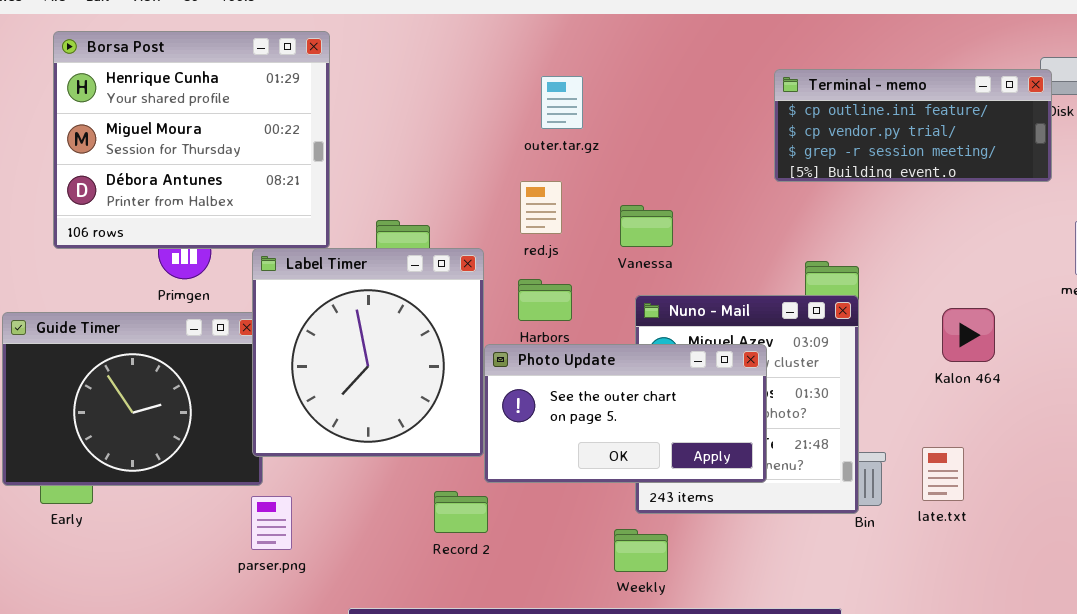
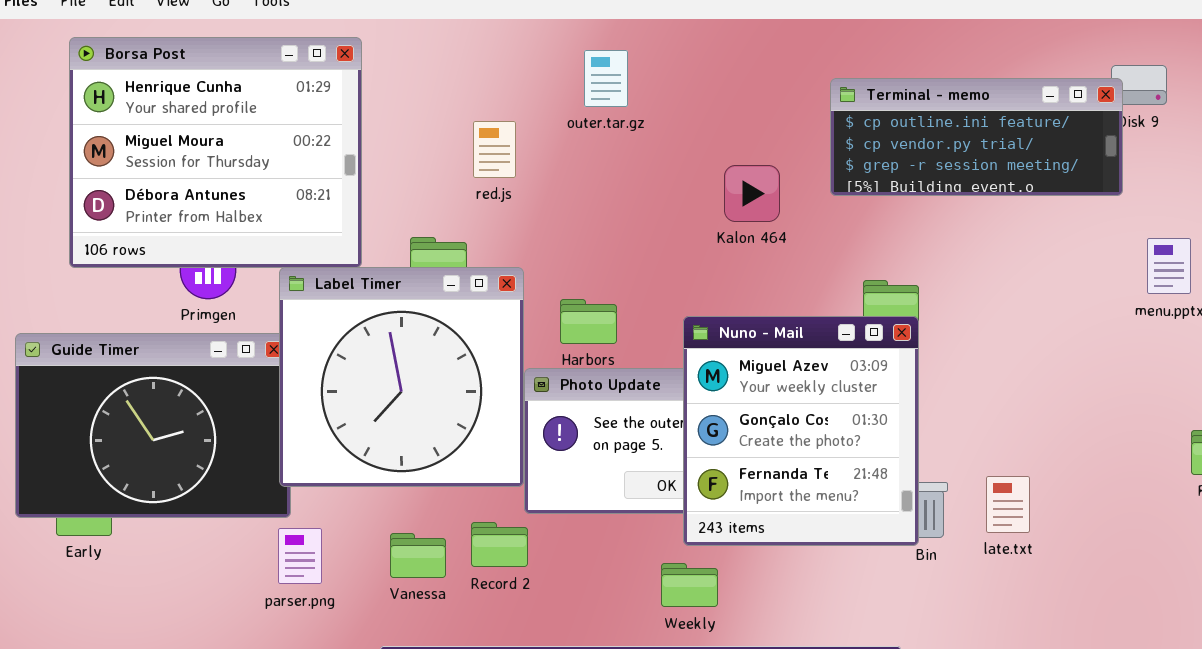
outer.tar.gz: [541,76,583,129] -> [584,50,628,107], moved
red.js: [520,181,562,234] -> [473,121,516,178], moved
Vanessa: [620,205,673,247] -> [390,533,446,578], moved
Nuno - Mail: [635,295,859,514] -> [683,316,919,546], raised
Kalon 464: [942,308,995,362] -> [724,165,780,222], moved

